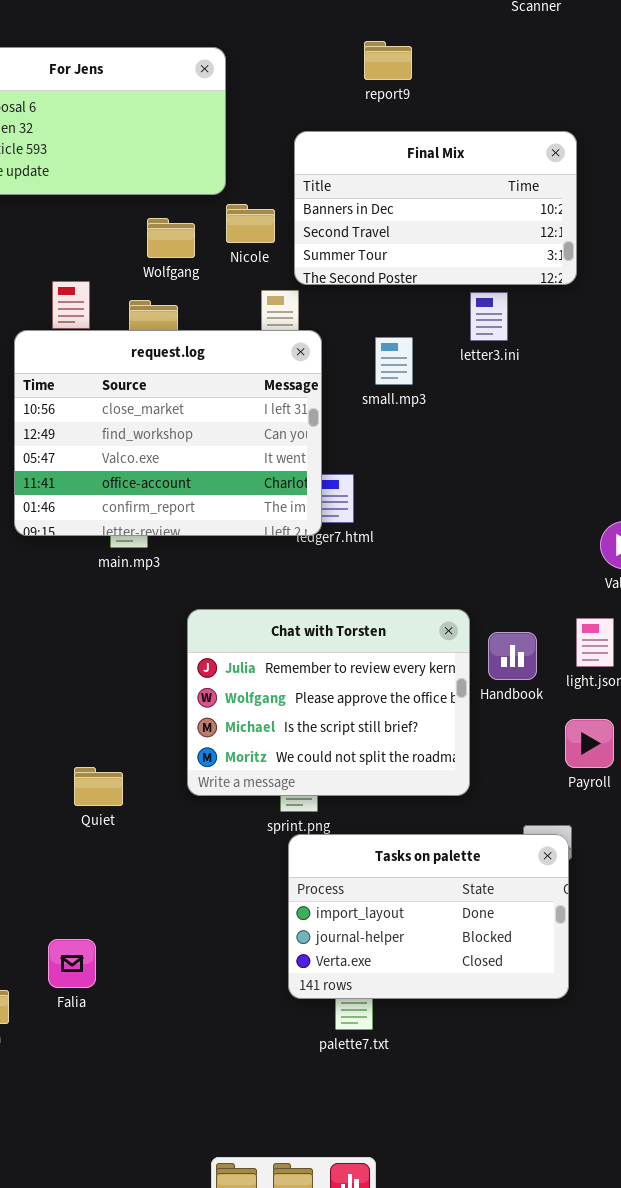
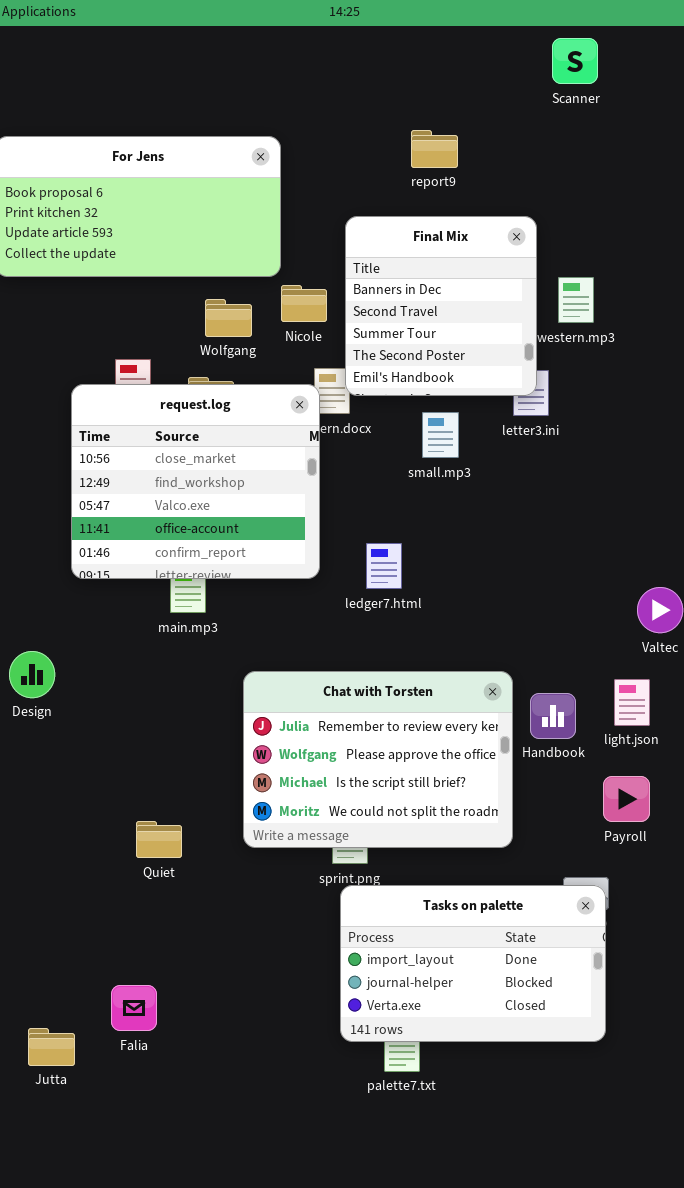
Final Mix: [294,131,577,285] -> [345,216,537,396], resized
request.log: [14,330,322,536] -> [71,384,320,579], moved, resized

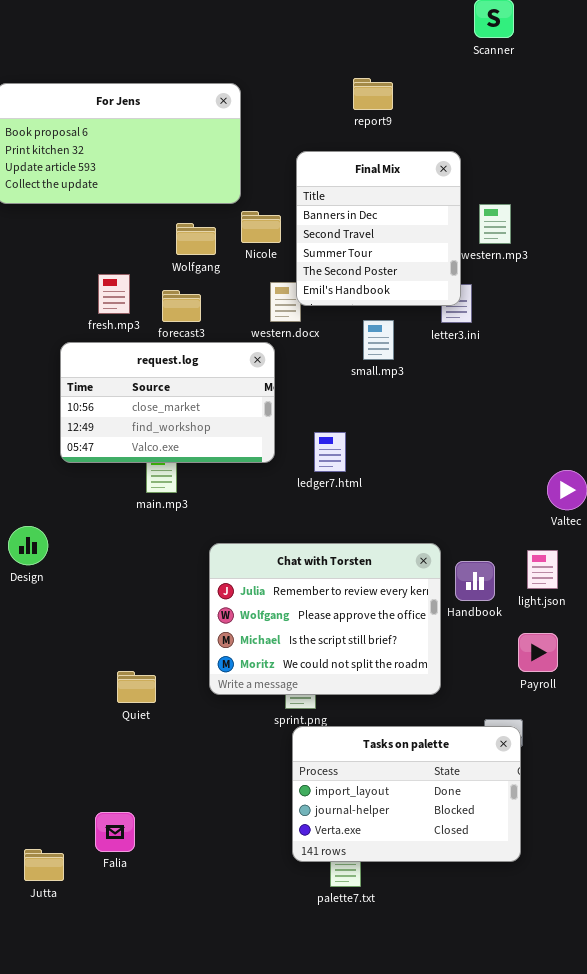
request.log: [71,384,320,579] -> [60,342,275,463], resized

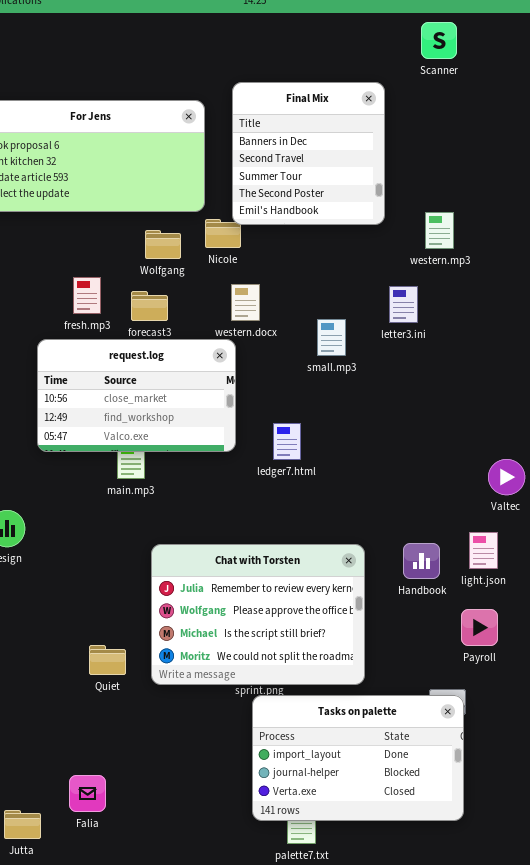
Final Mix: [296,151,461,306] -> [232,82,385,225], moved
Chat with Torsten: [209,543,441,695] -> [151,544,365,685], moved

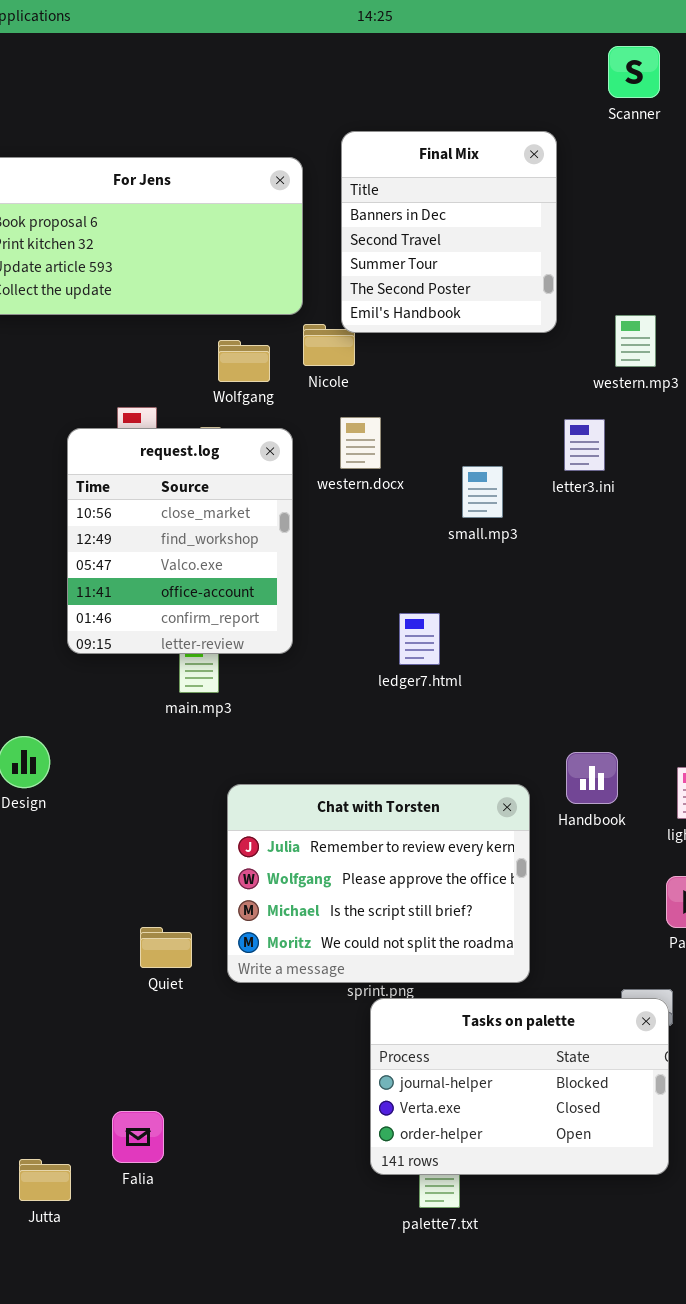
request.log: [37,339,236,452] -> [67,428,293,654], resized
Handbook: [403,543,440,579] -> [566,752,618,804], moved
Tasks on palette: [252,695,464,821] -> [370,998,669,1175], scrolled down 1 row

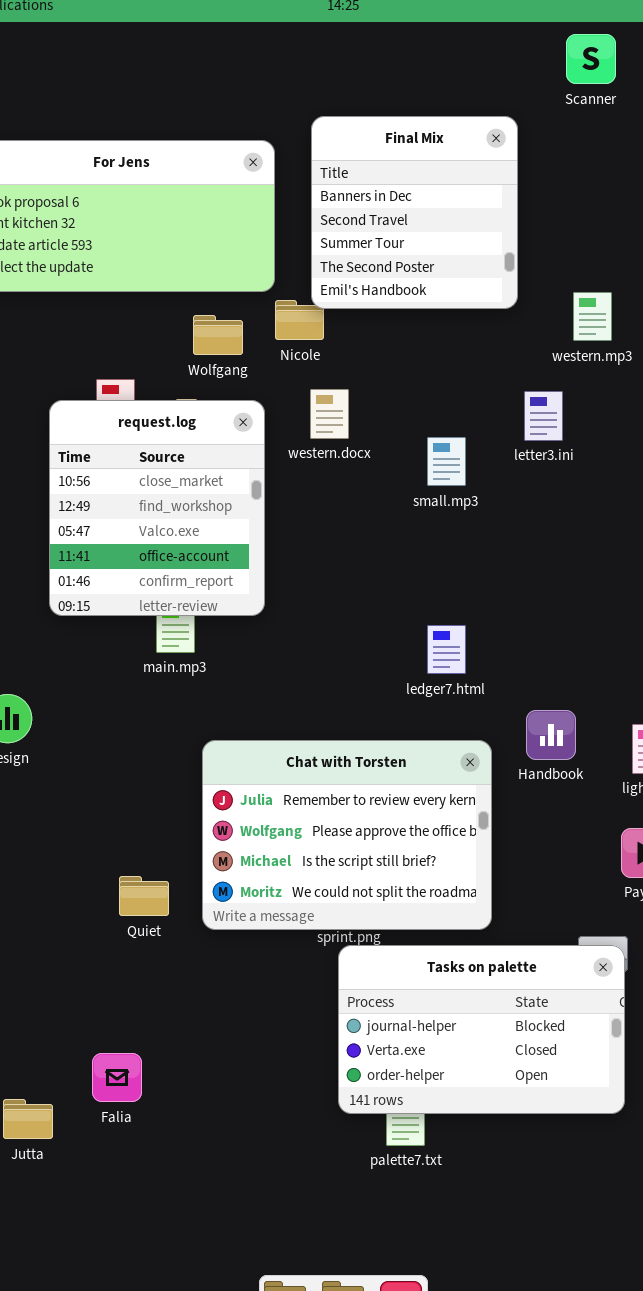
ledger7.html: [399,613,440,665] -> [427,625,466,674], moved

